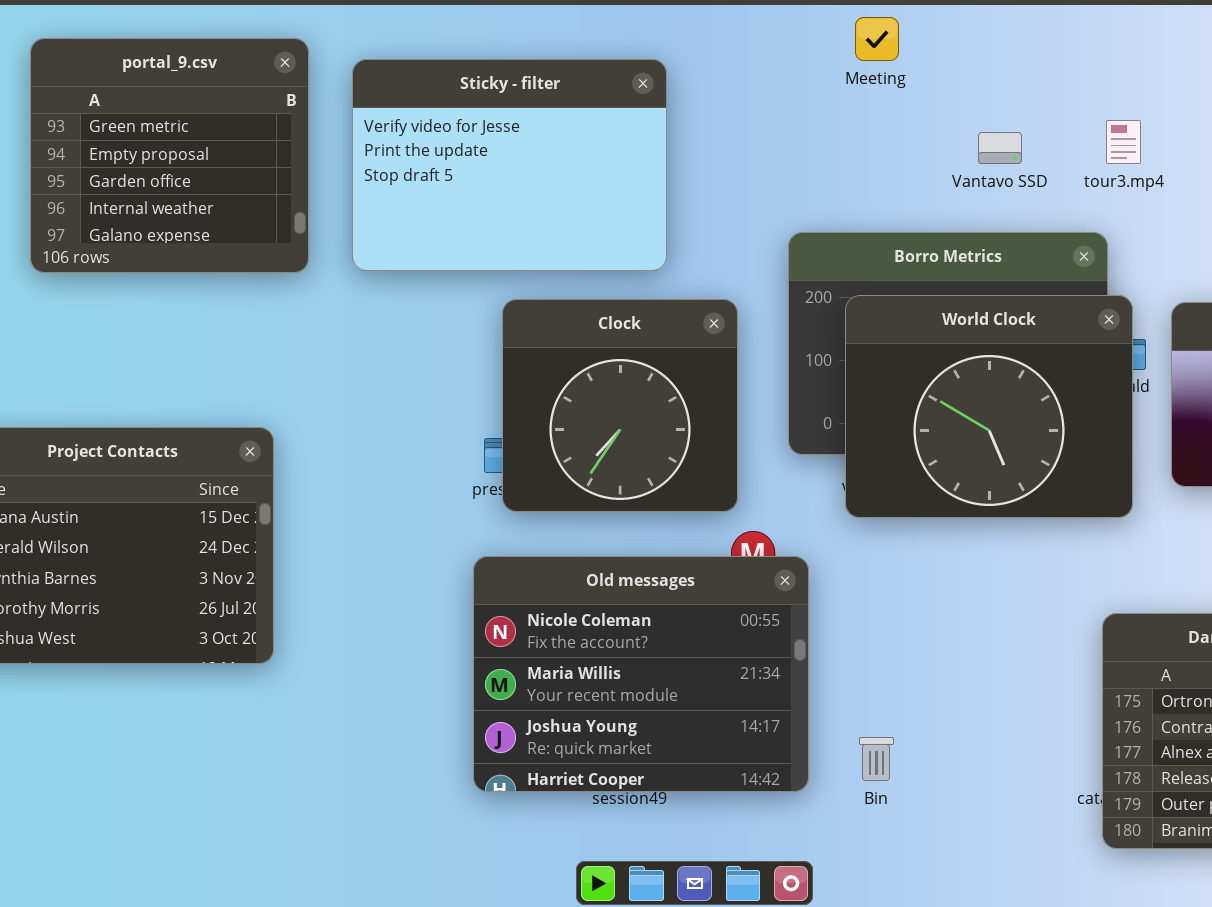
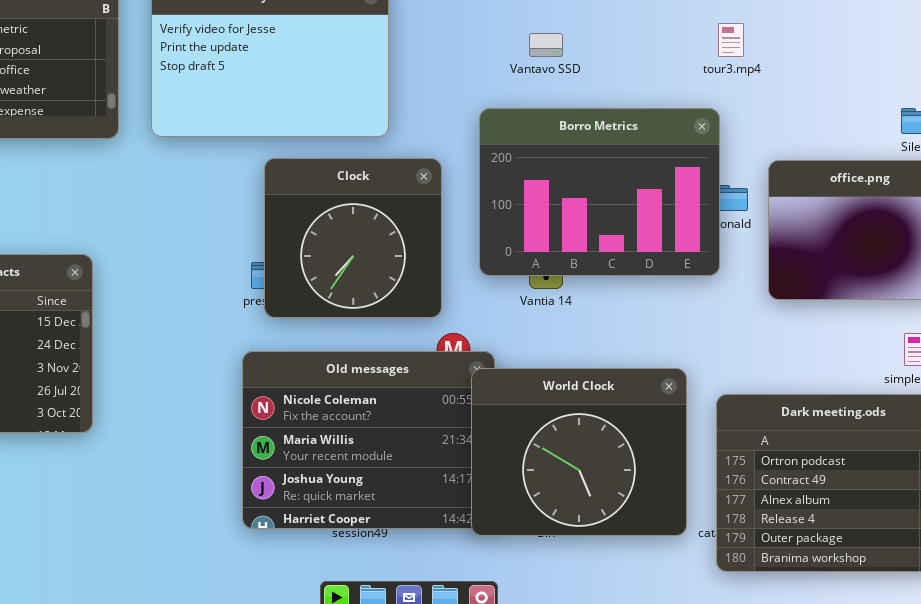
Vantavo SSD: [978,132,1022,164] -> [529,33,563,57], moved
World Clock: [845,295,1133,518] -> [471,368,687,536], moved

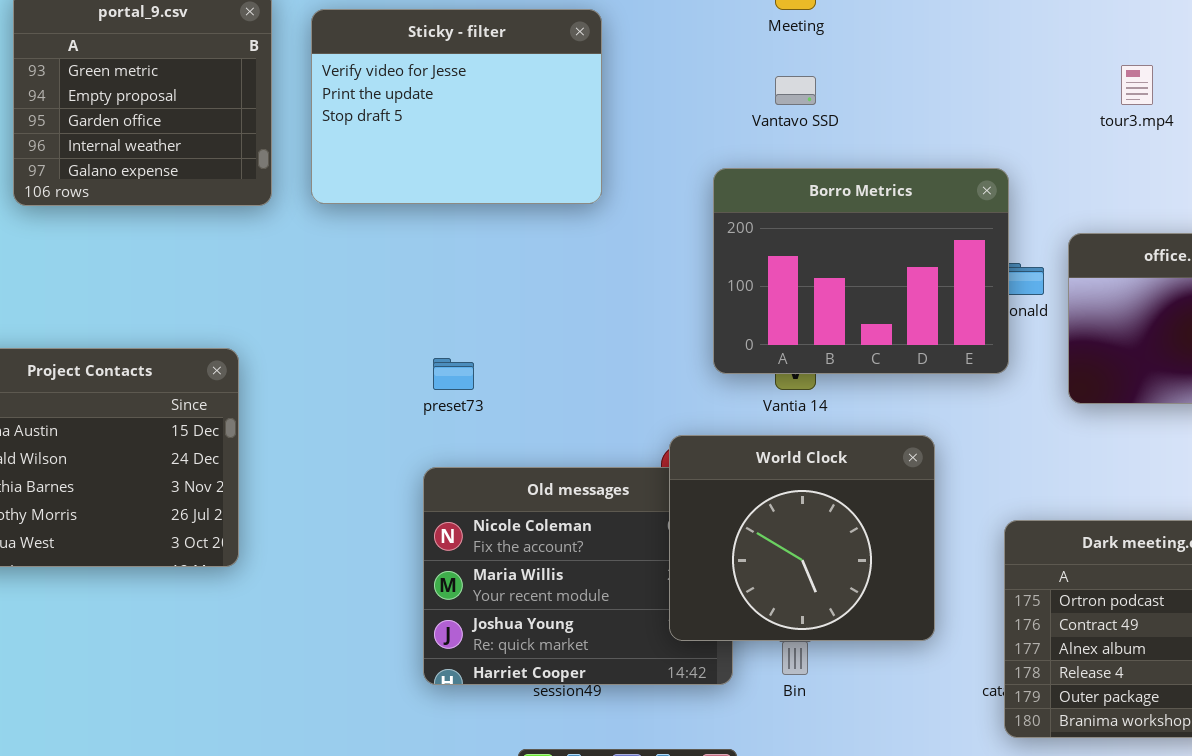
tour3.mp4: [718,23,744,57] -> [1121,65,1153,105], moved
Clock: [264,158,442,318] -> none, closed
World Clock: [471,368,687,536] -> [669,435,935,641], moved

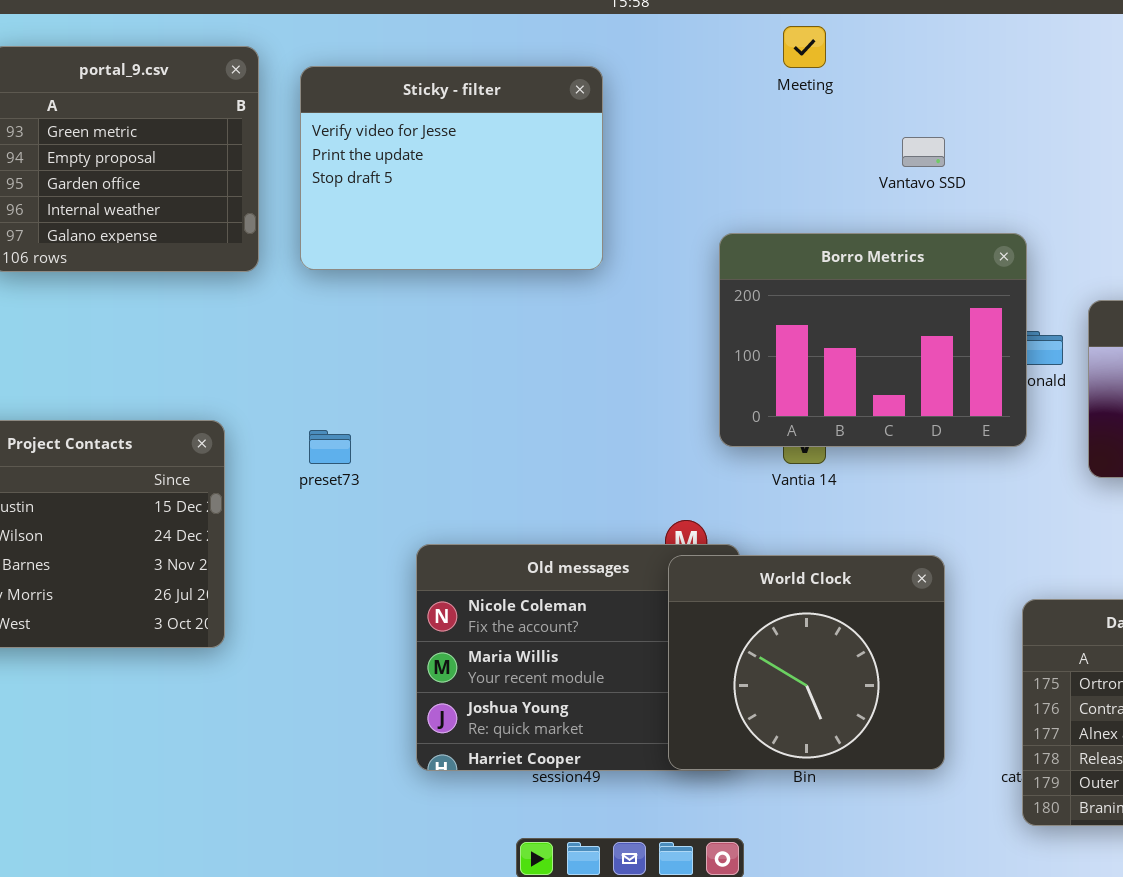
Vantavo SSD: [775,76,816,105] -> [902,137,945,167], moved
preset73: [433,358,474,390] -> [309,430,351,464], moved
World Clock: [669,435,935,641] -> [668,555,945,770], moved

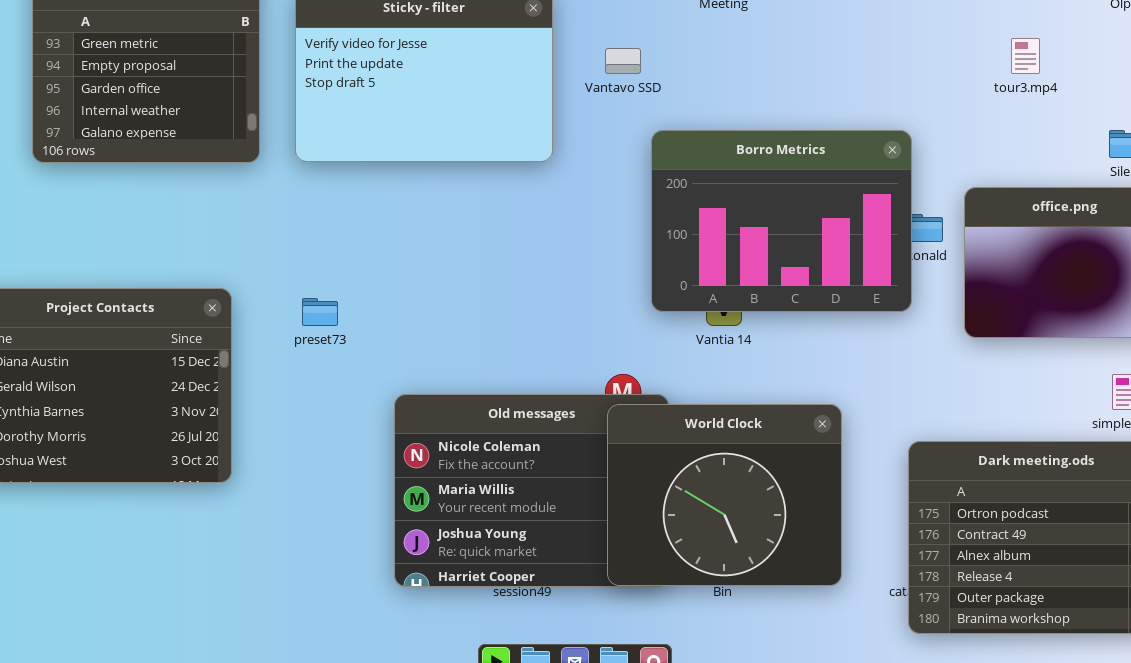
Vantavo SSD: [902,137,945,167] -> [605,48,641,74], moved

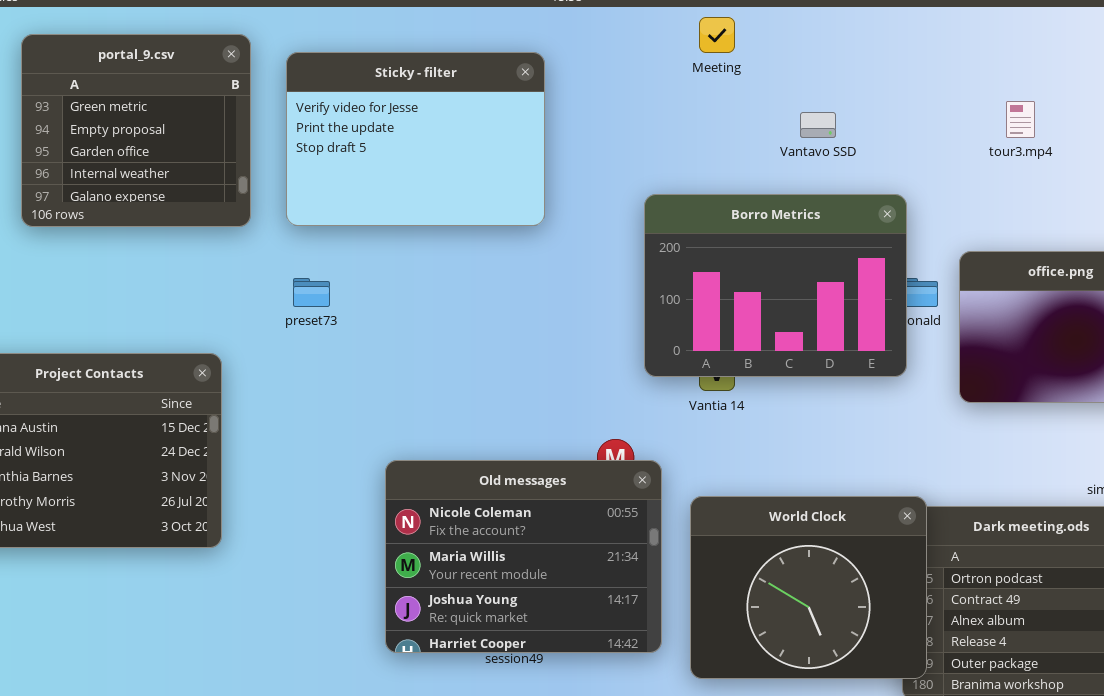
Vantavo SSD: [605,48,641,74] -> [800,112,836,138], moved
preset73: [302,298,338,326] -> [293,278,330,307], moved
World Clock: [607,404,842,586] -> [690,496,927,679], moved

